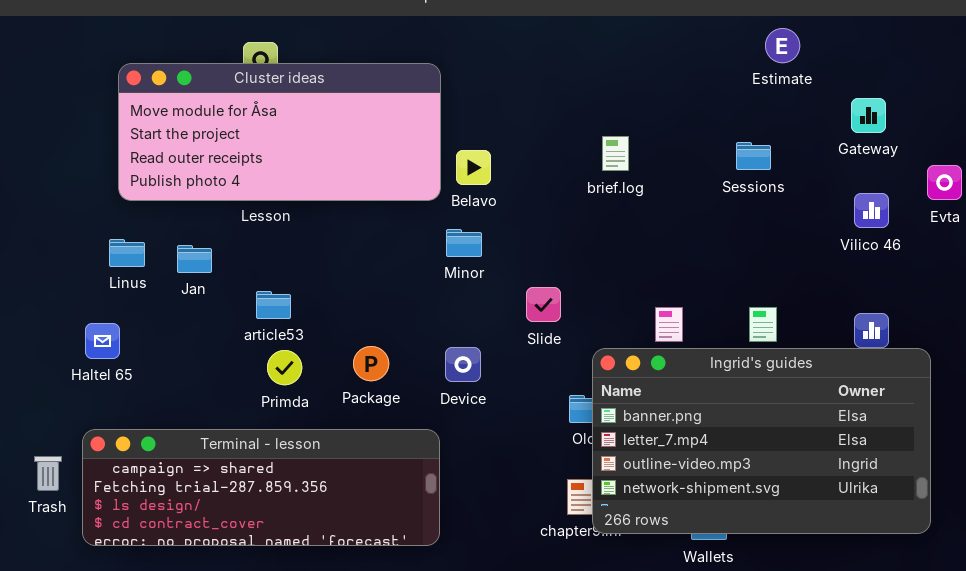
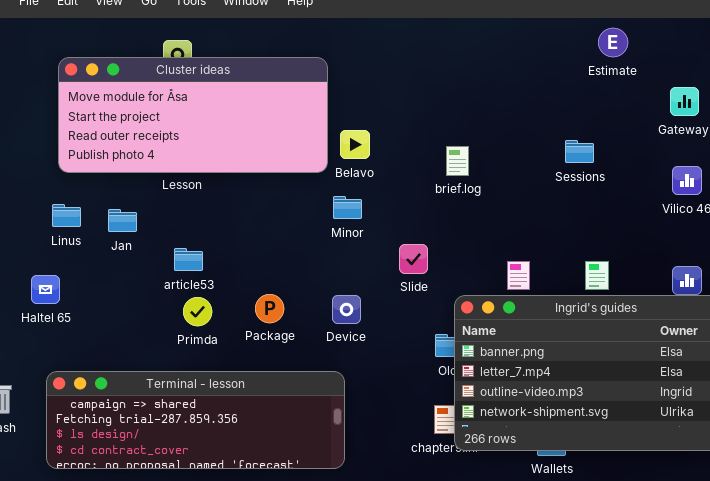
brief.log: [602,136,629,171] -> [446,146,469,176], moved
Sessions: [736,142,771,170] -> [565,140,594,163], moved
Terminal - lesson: [82,429,440,546] -> [46,371,345,469], moved

